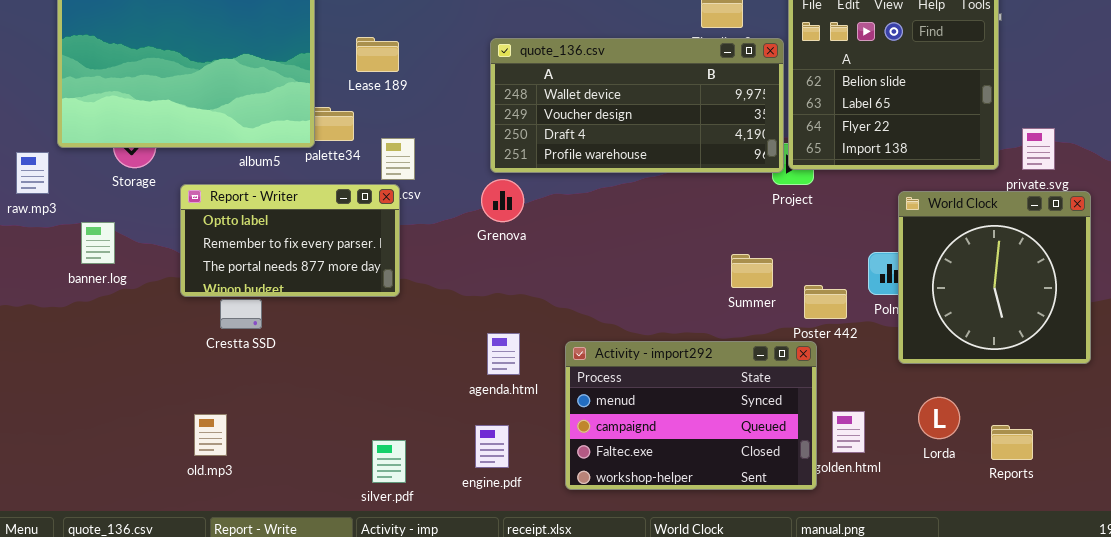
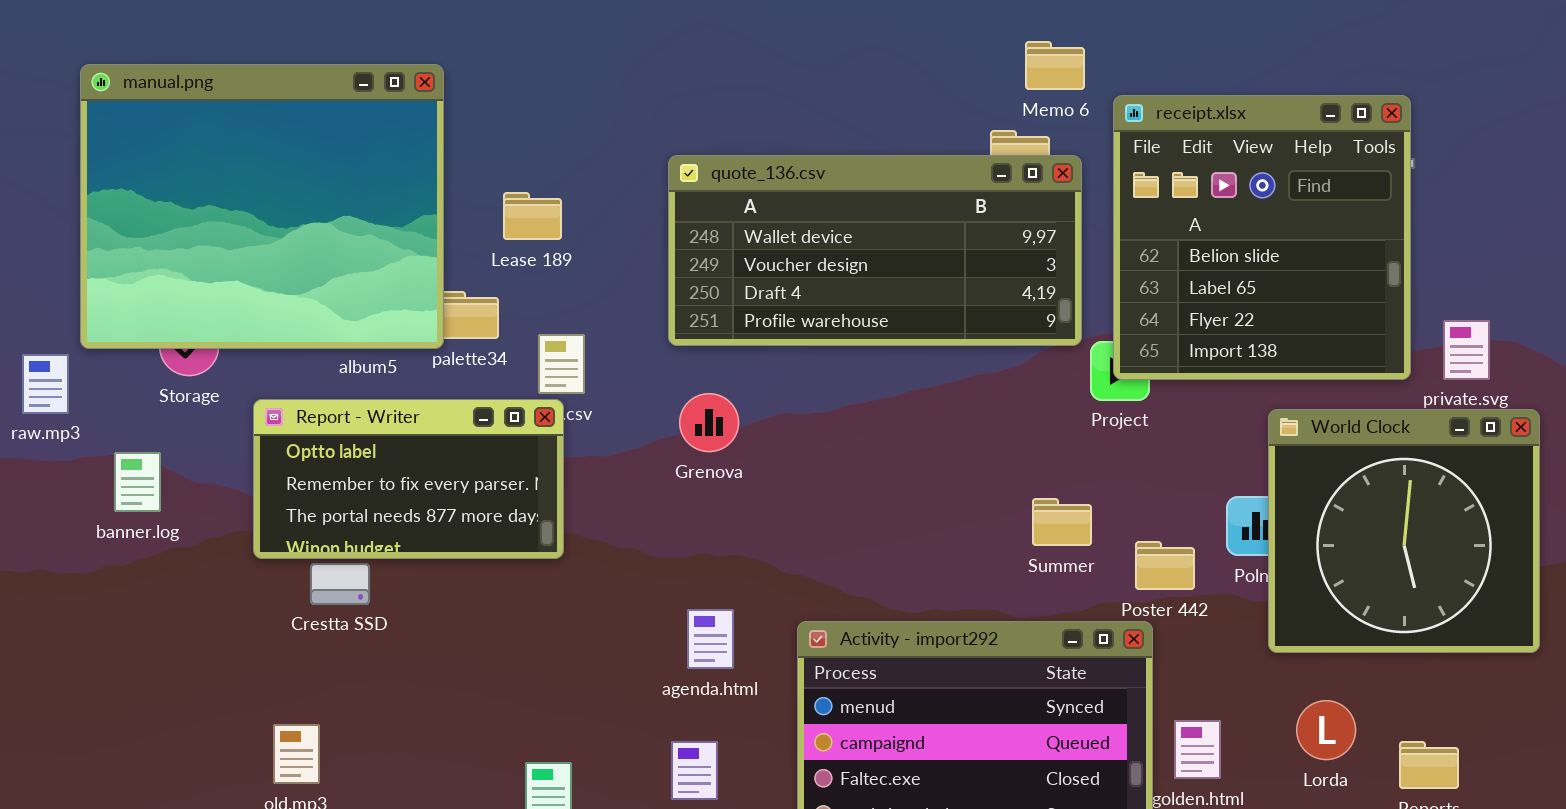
quote_136.csv: [490,38,784,173] -> [668,155,1082,346], moved

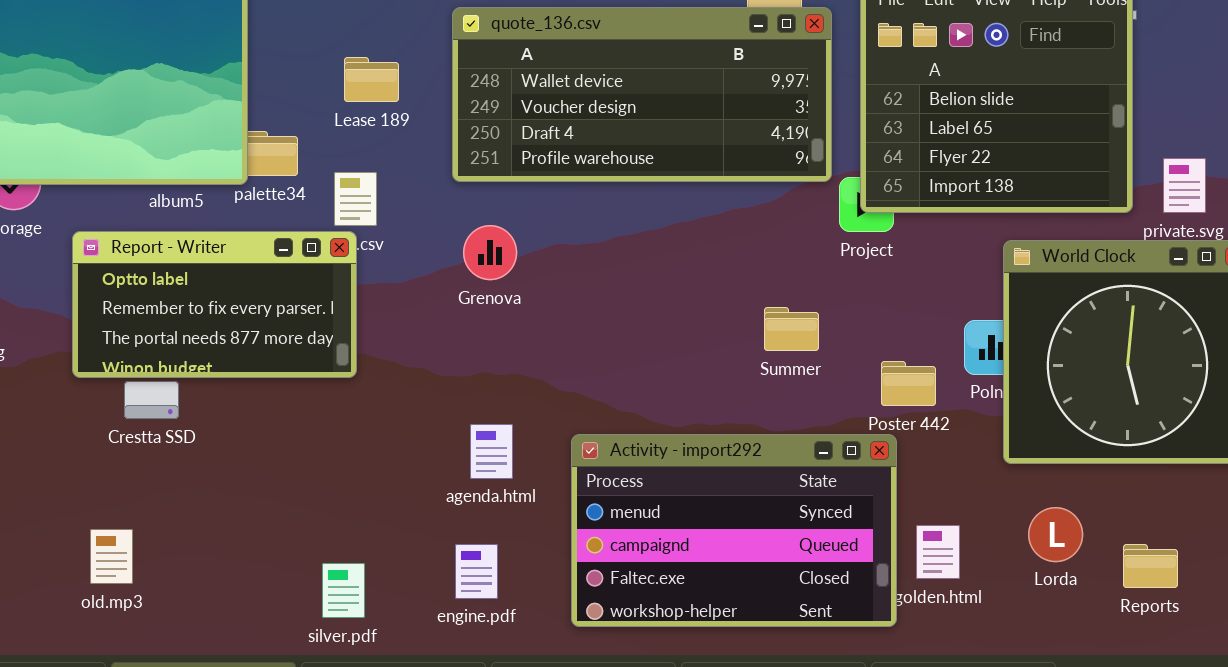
Lease 189: [503,192,562,240] -> [344,57,399,102], moved
Summer: [1032,498,1092,546] -> [764,307,819,351], moved

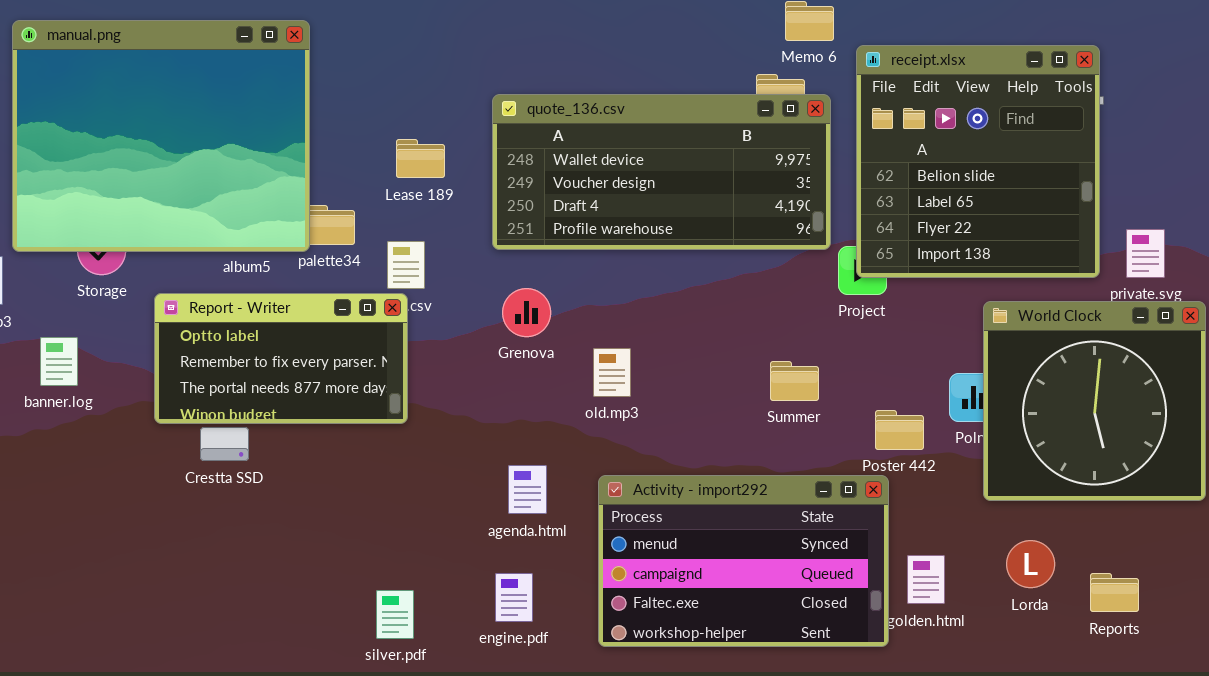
old.mp3: [90,529,133,584] -> [593,348,631,397], moved

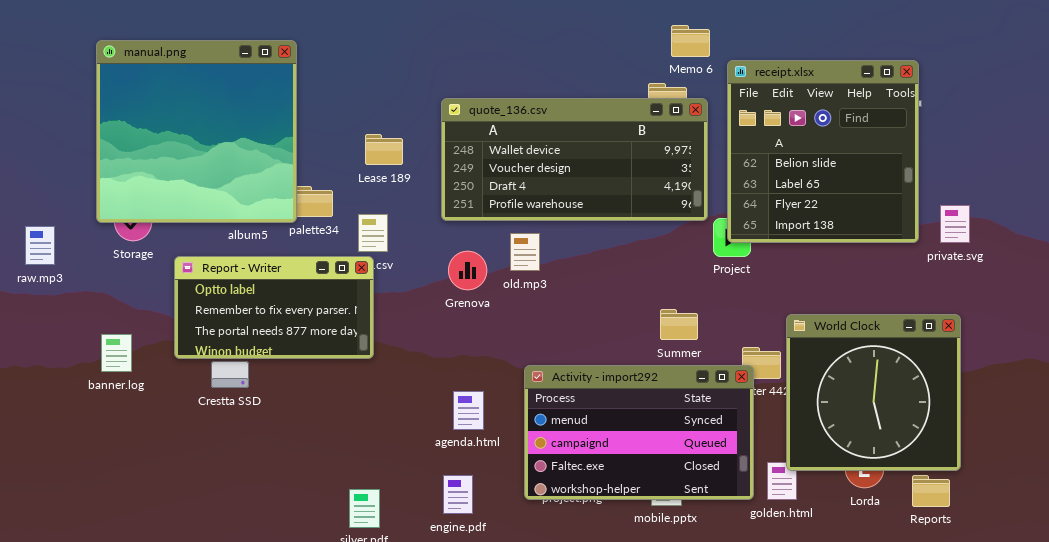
manual.png: [12,20,310,252] -> [96,40,297,223], resized
World Clock: [983,301,1206,501] -> [786,314,961,471], moved
banner.log: [40,337,78,386] -> [101,334,132,372], moved
old.mp3: [593,348,631,397] -> [510,233,540,271], moved
Activity - import292: [598,475,889,647] -> [524,365,754,500], moved

